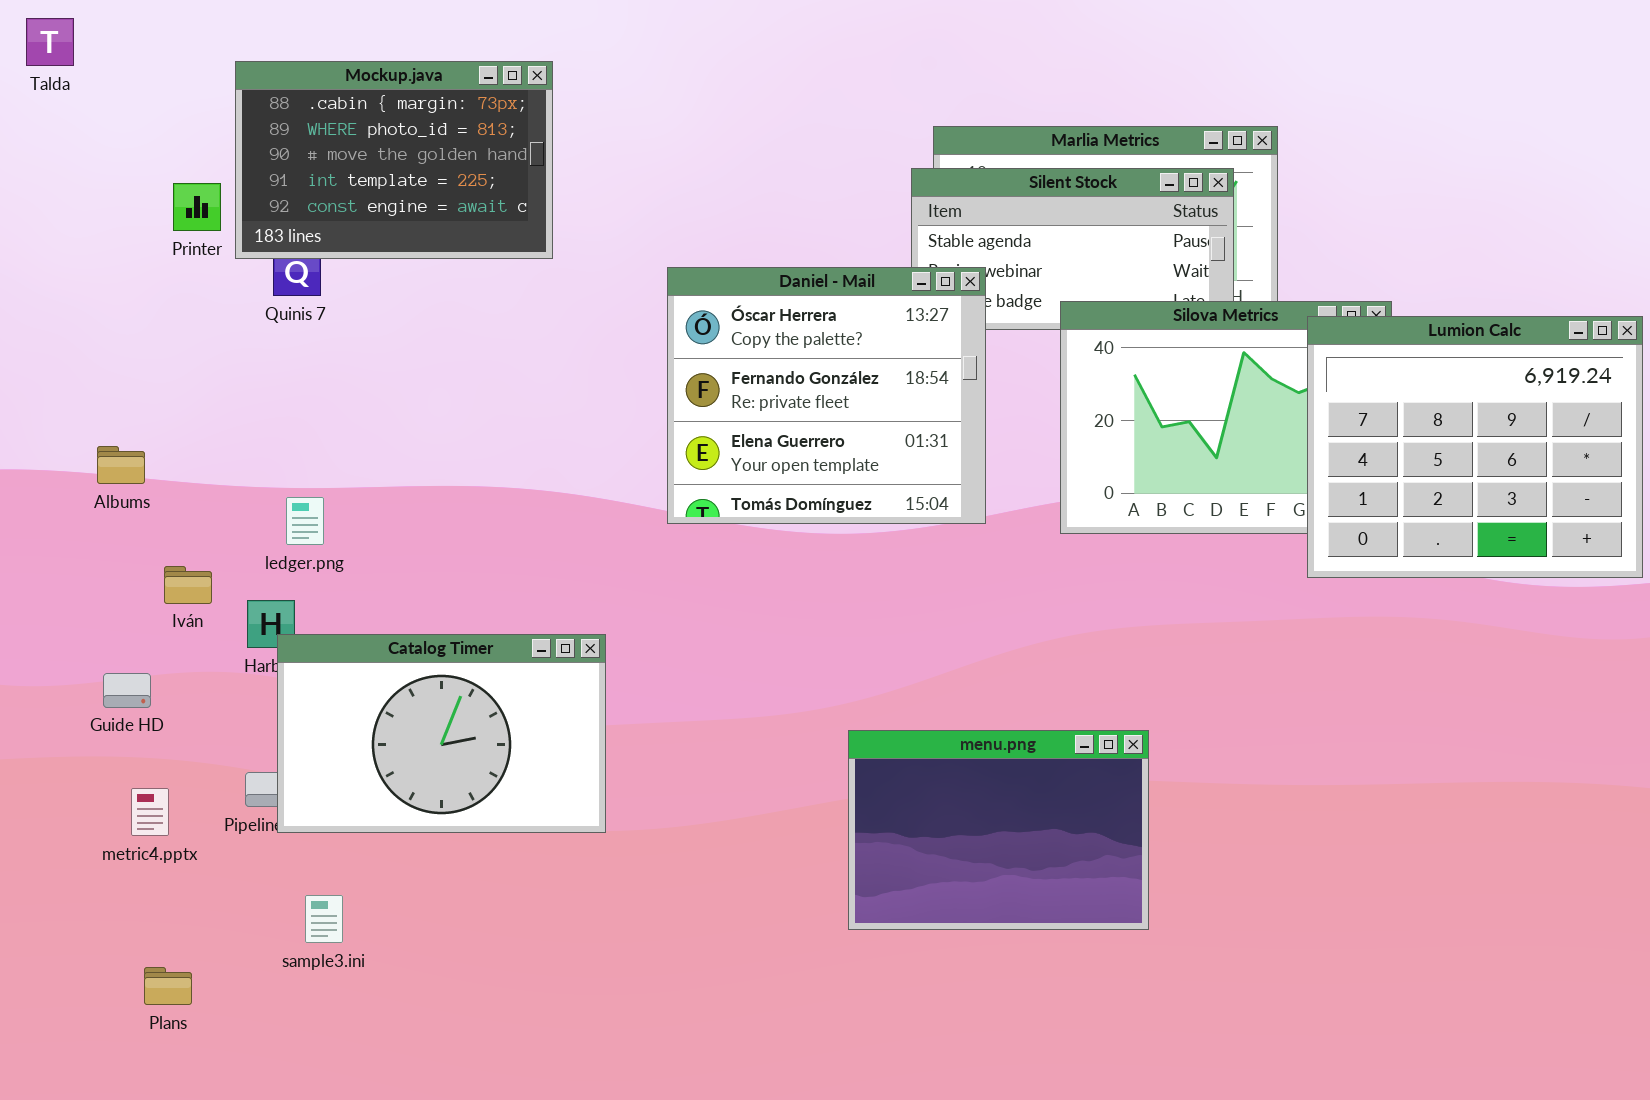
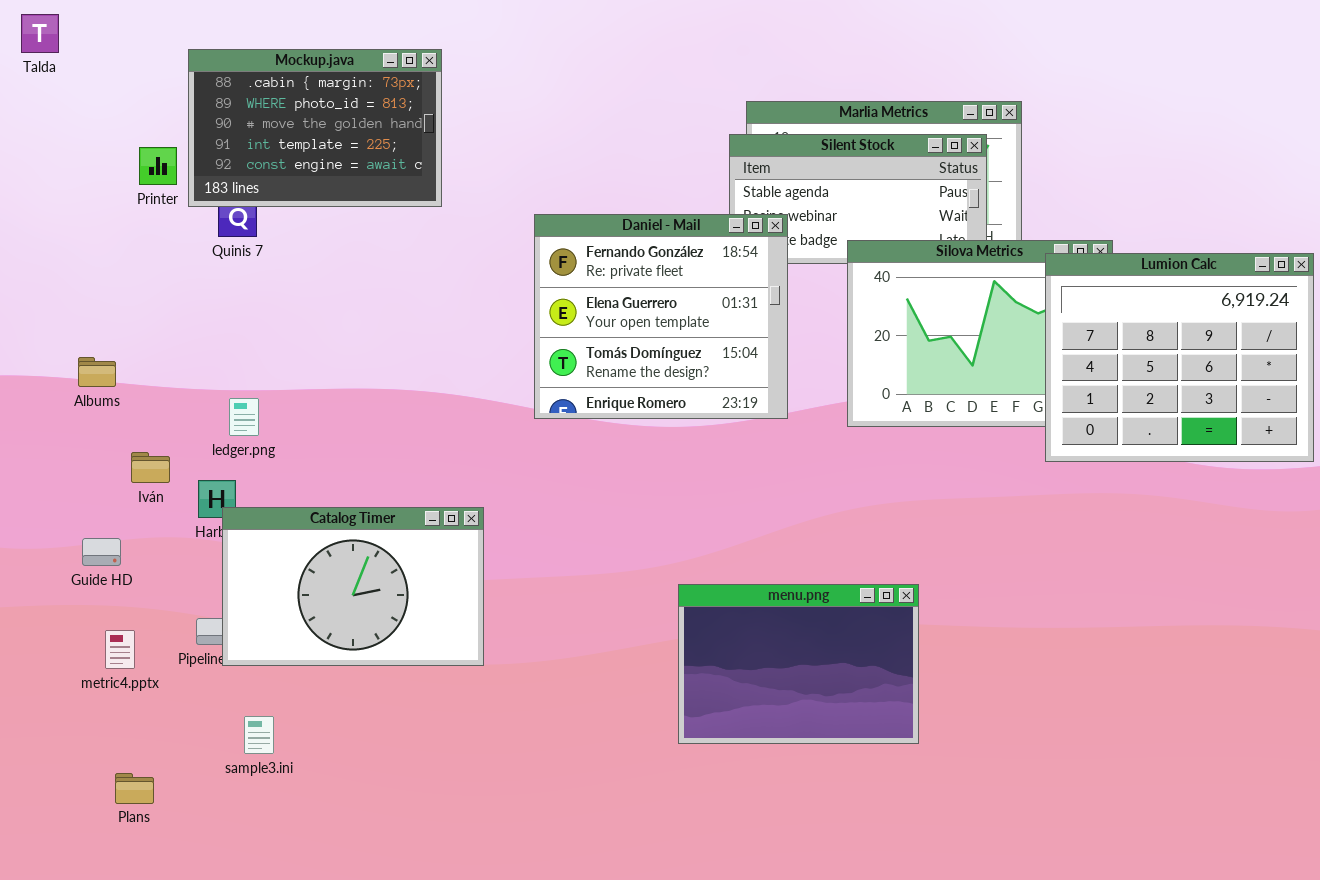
Daniel - Mail: [667,267,986,524] -> [534,214,788,419], scrolled down 1 row

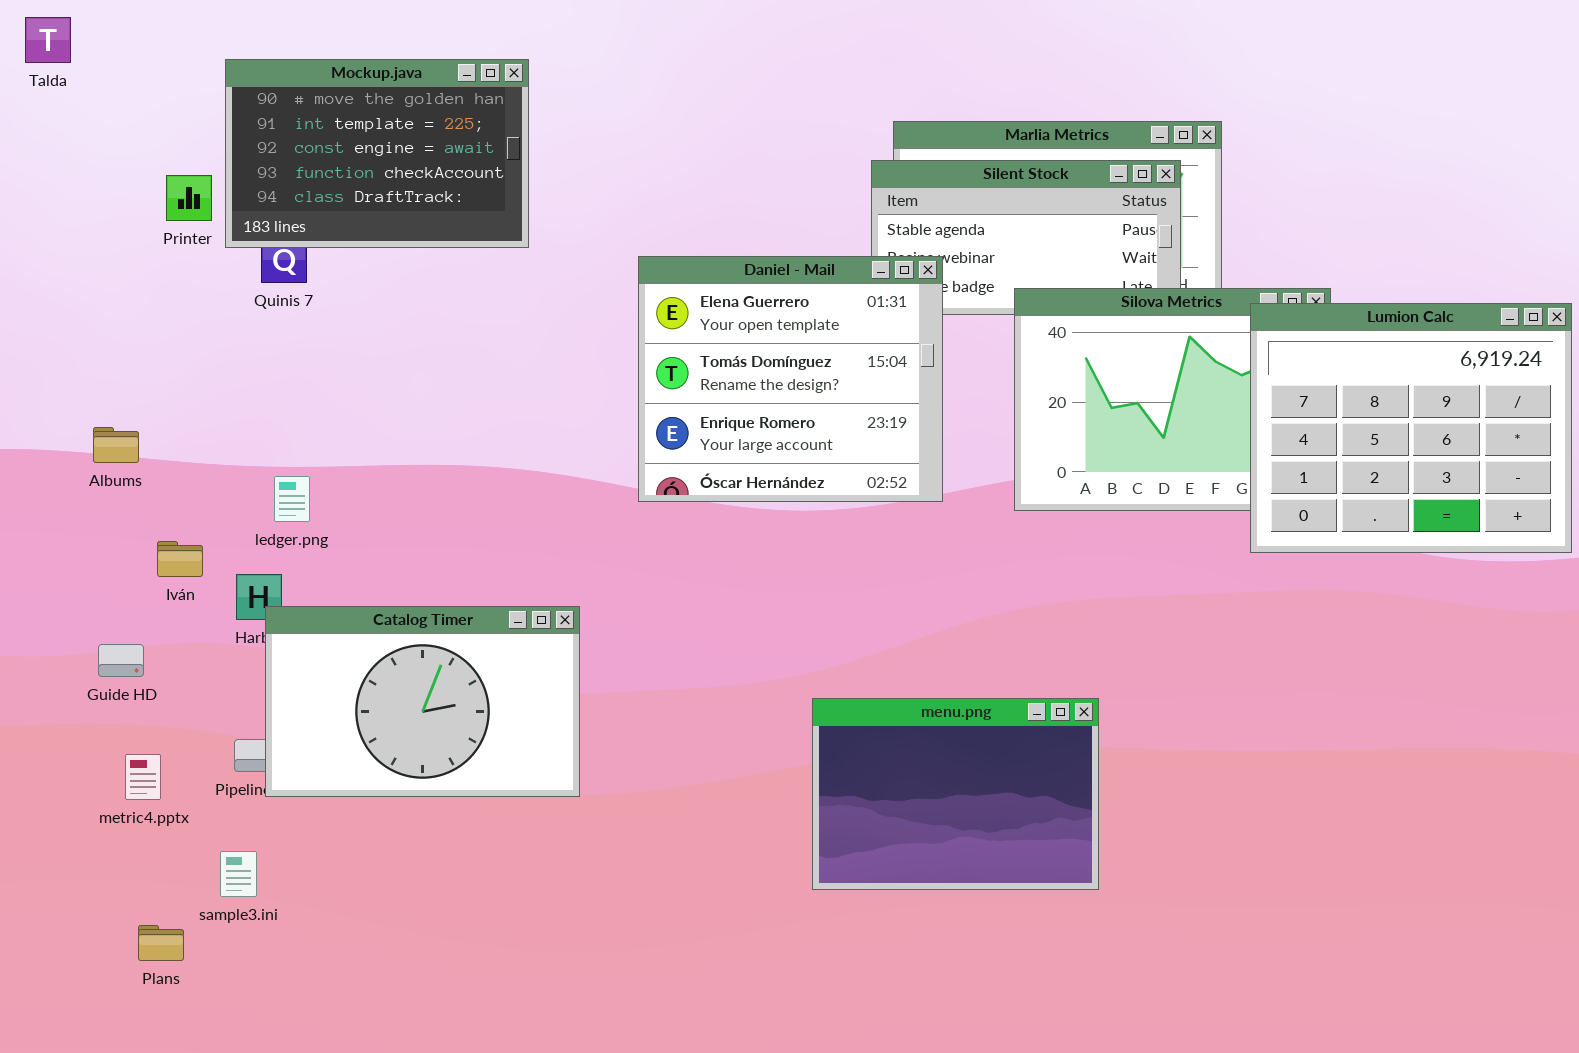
Mockup.java: [188,49,442,207] -> [225,59,529,248], scrolled down 2 rows
Daniel - Mail: [534,214,788,419] -> [638,256,943,502], scrolled down 1 row
sample3.ini: [244,716,274,754] -> [220,851,257,897], moved

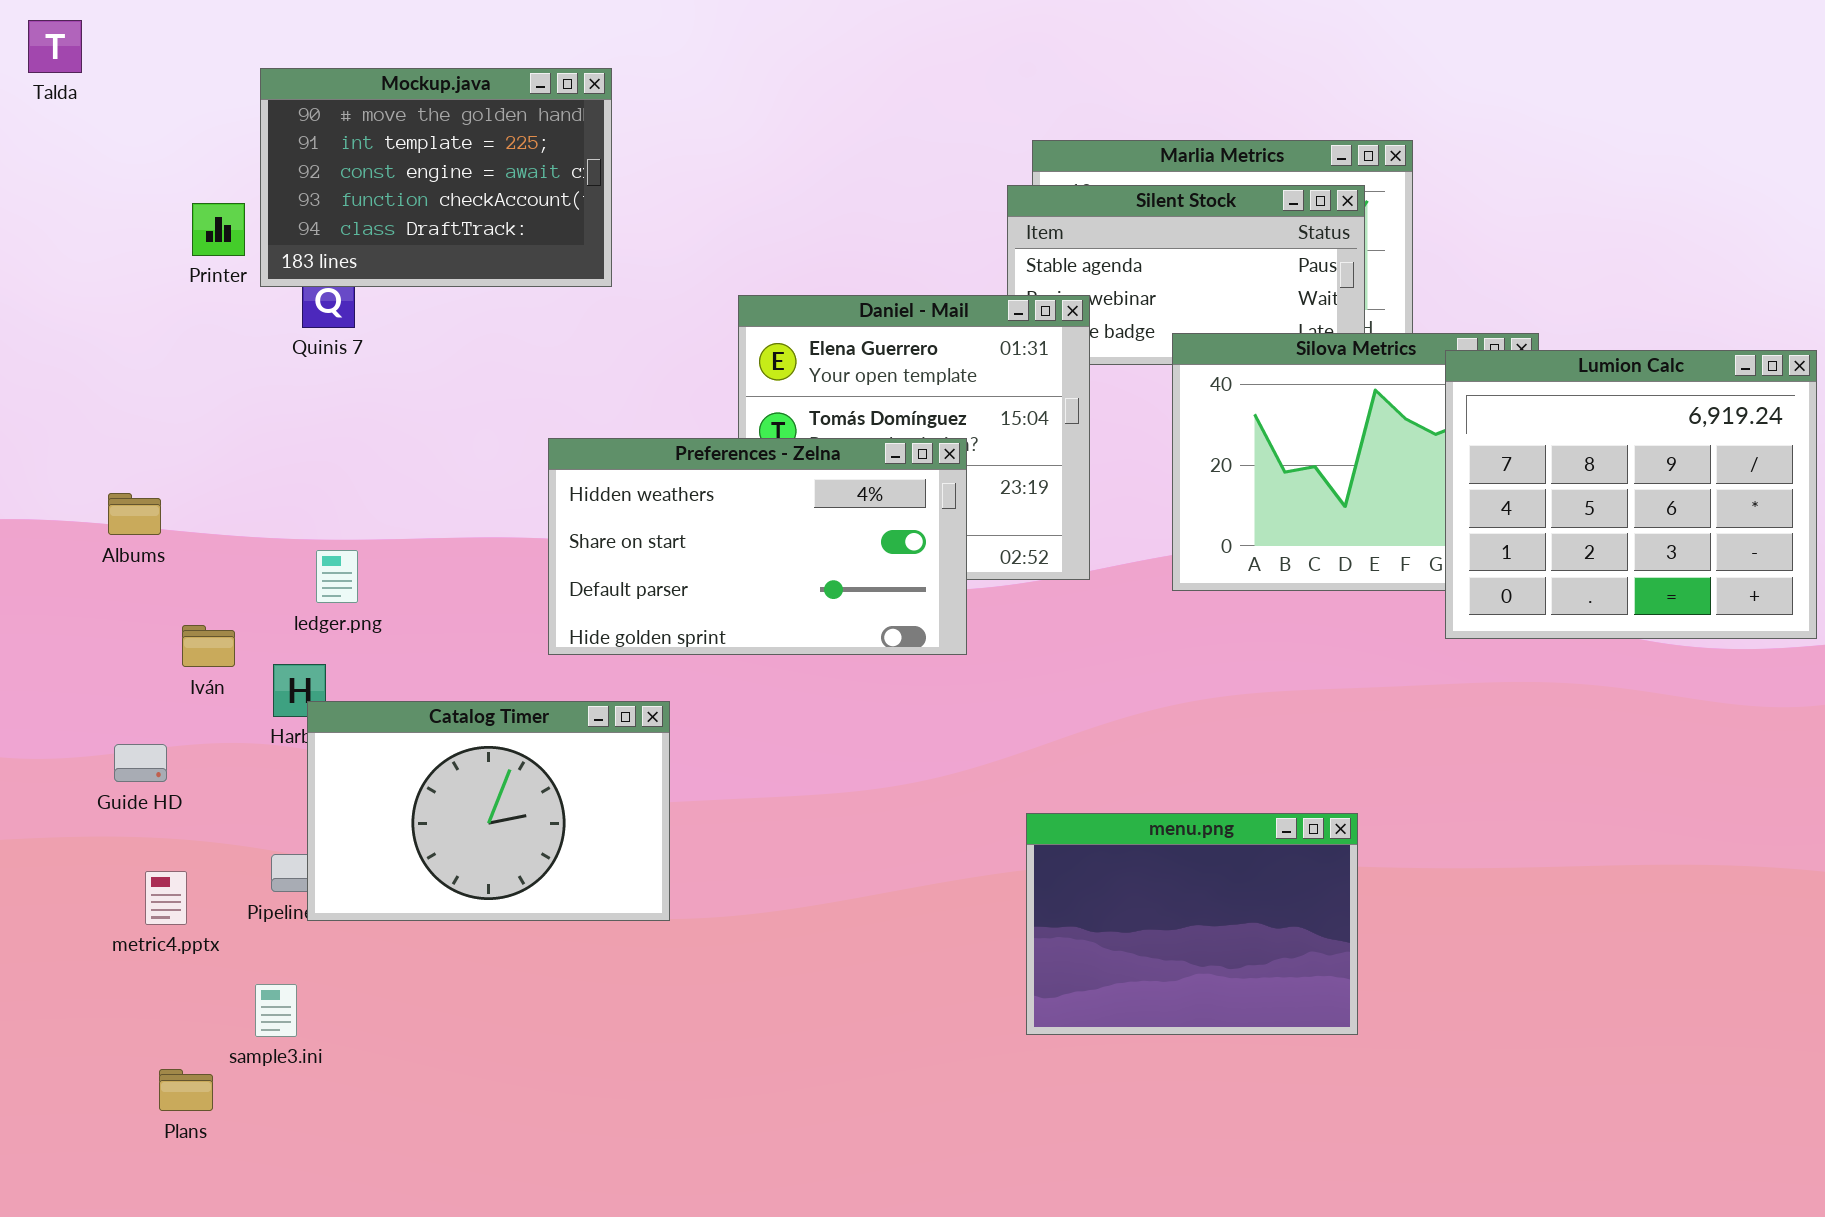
Preferences - Zelna: none -> [548,438,967,655], opened
menu.png: [812,698,1099,890] -> [1026,813,1358,1035], moved

